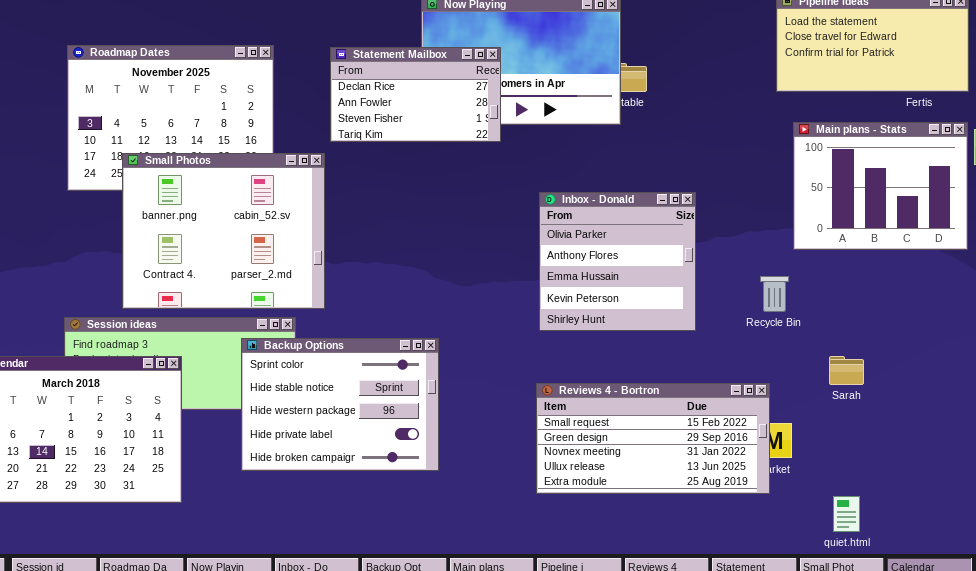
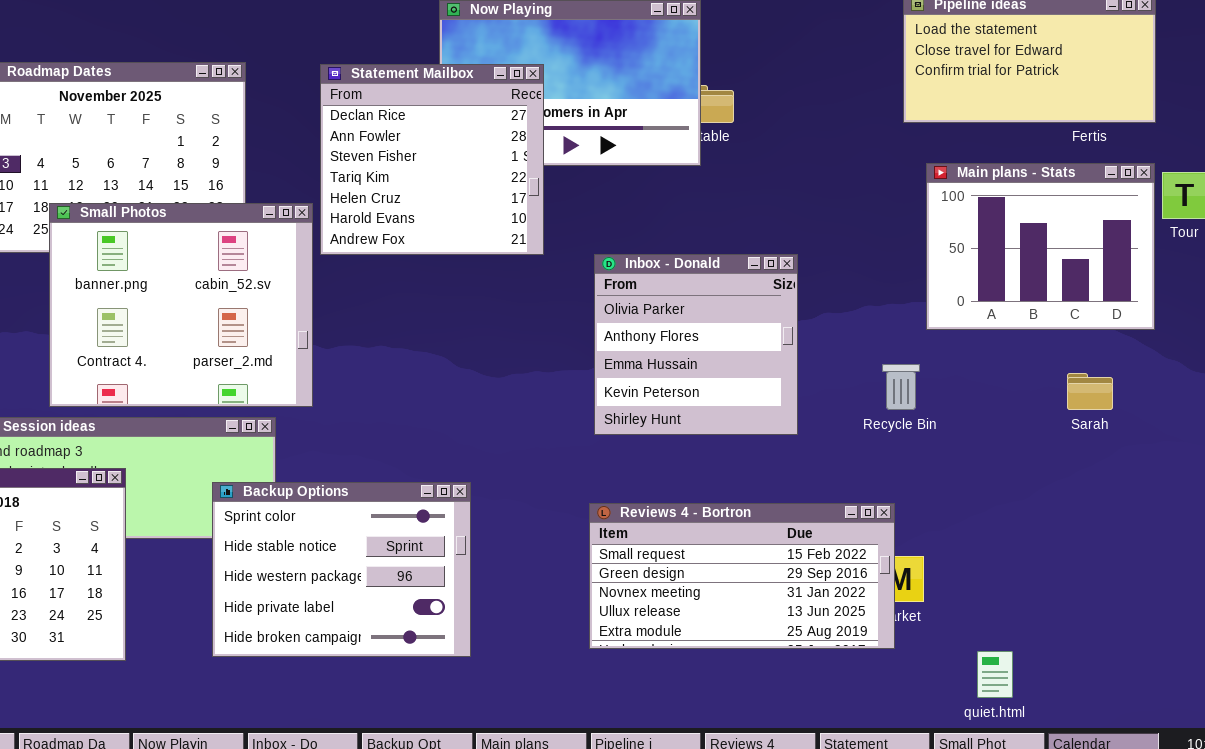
Statement Mailbox: [330,47,501,142] -> [320,64,544,255], resized
Backup Options: [241,338,439,471] -> [212,482,471,657], moved
Sarah: [829,356,864,385] -> [1067,373,1113,410], moved

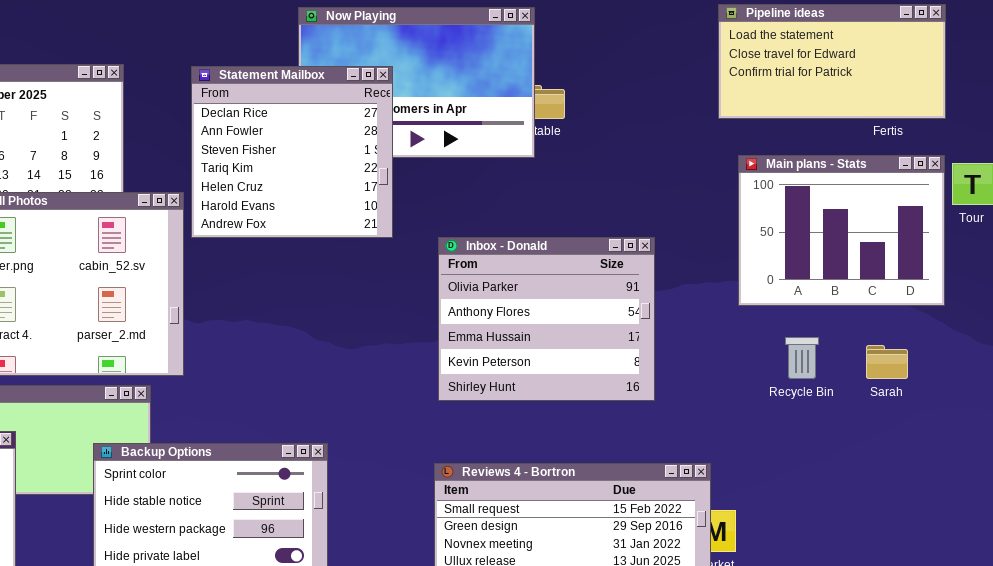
Inbox - Donald: [594,254,798,435] -> [438,237,655,401], resized
Recycle Bin: [882,364,920,410] -> [785,337,819,379], moved

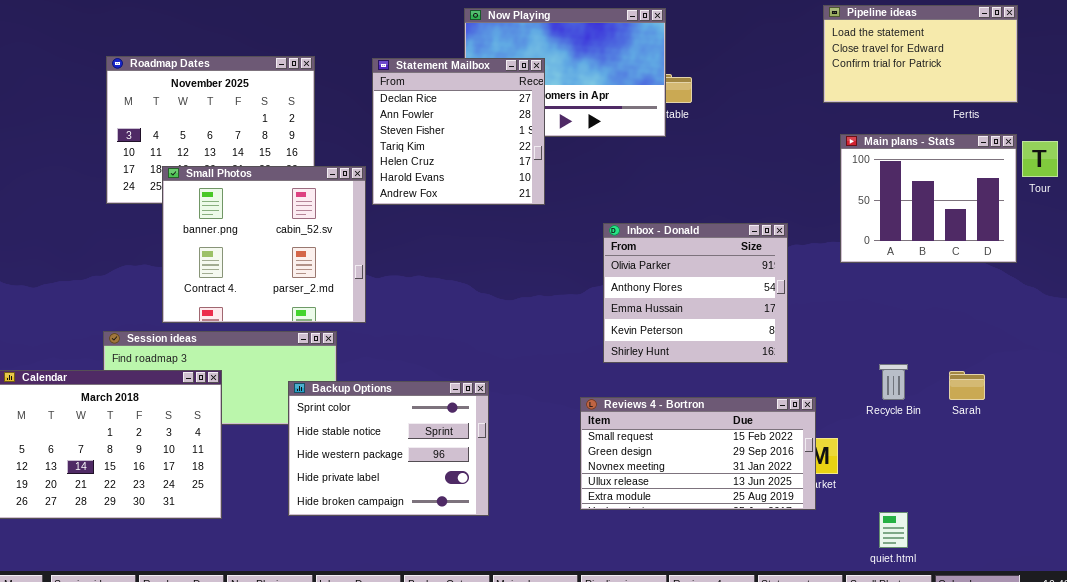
Inbox - Donald: [438,237,655,401] -> [603,223,788,363], moved
Recycle Bin: [785,337,819,379] -> [879,364,908,400], moved
Sarah: [866,345,908,379] -> [949,371,985,400], moved

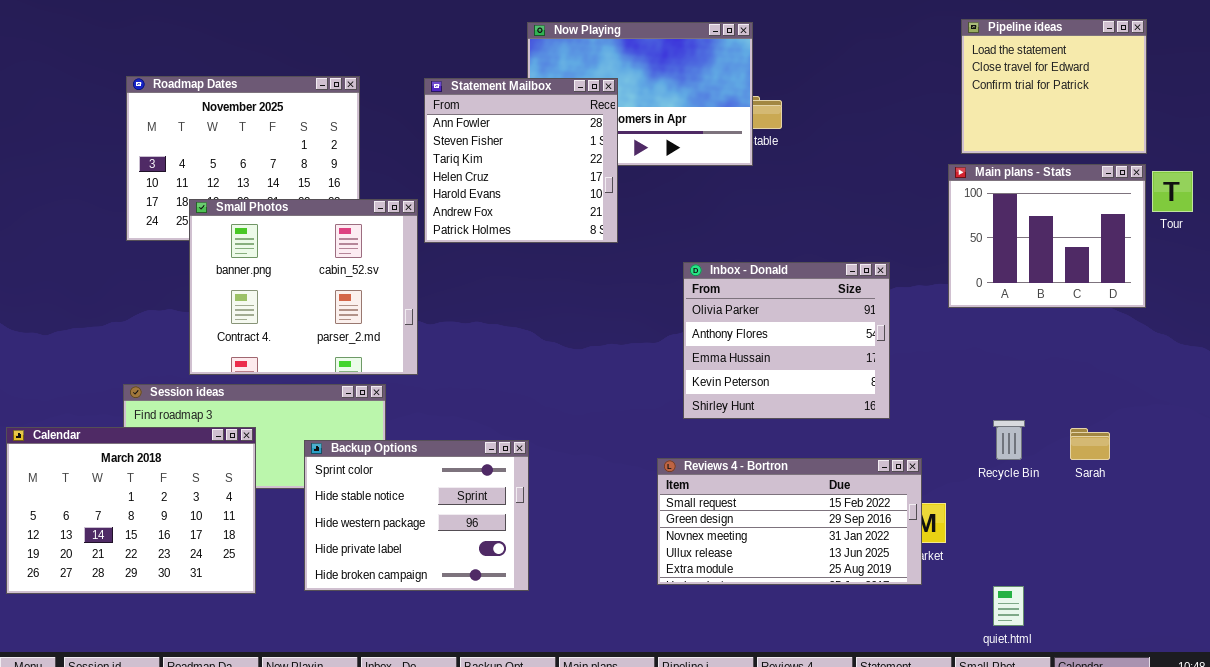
Pipeline ideas: [823,5,1018,103] -> [961,19,1147,154], resized
Statement Mailbox: [372,58,545,205] -> [424,78,618,243], scrolled down 1 row
Backup Options: [288,381,489,516] -> [304,440,529,591], moved

